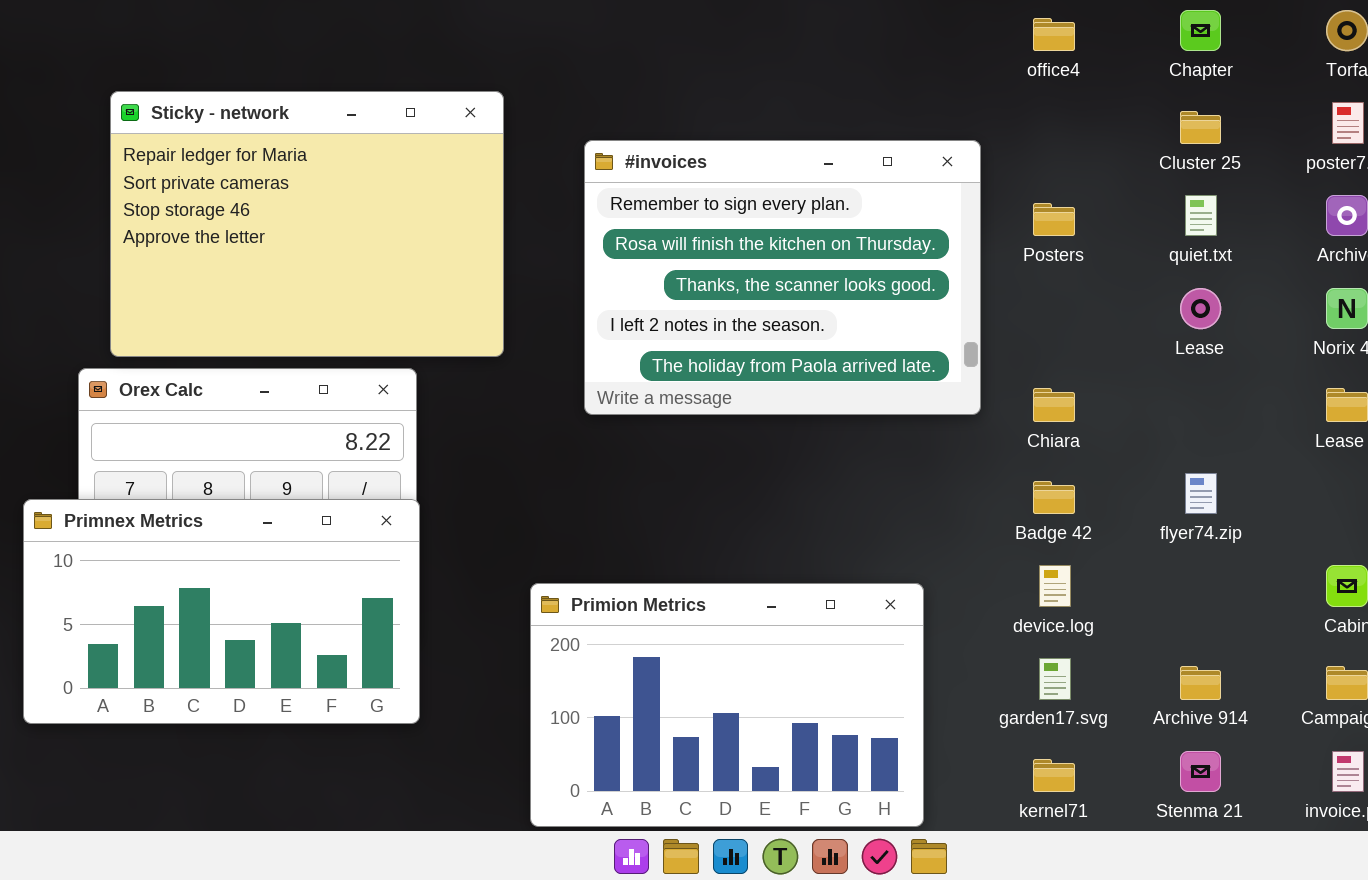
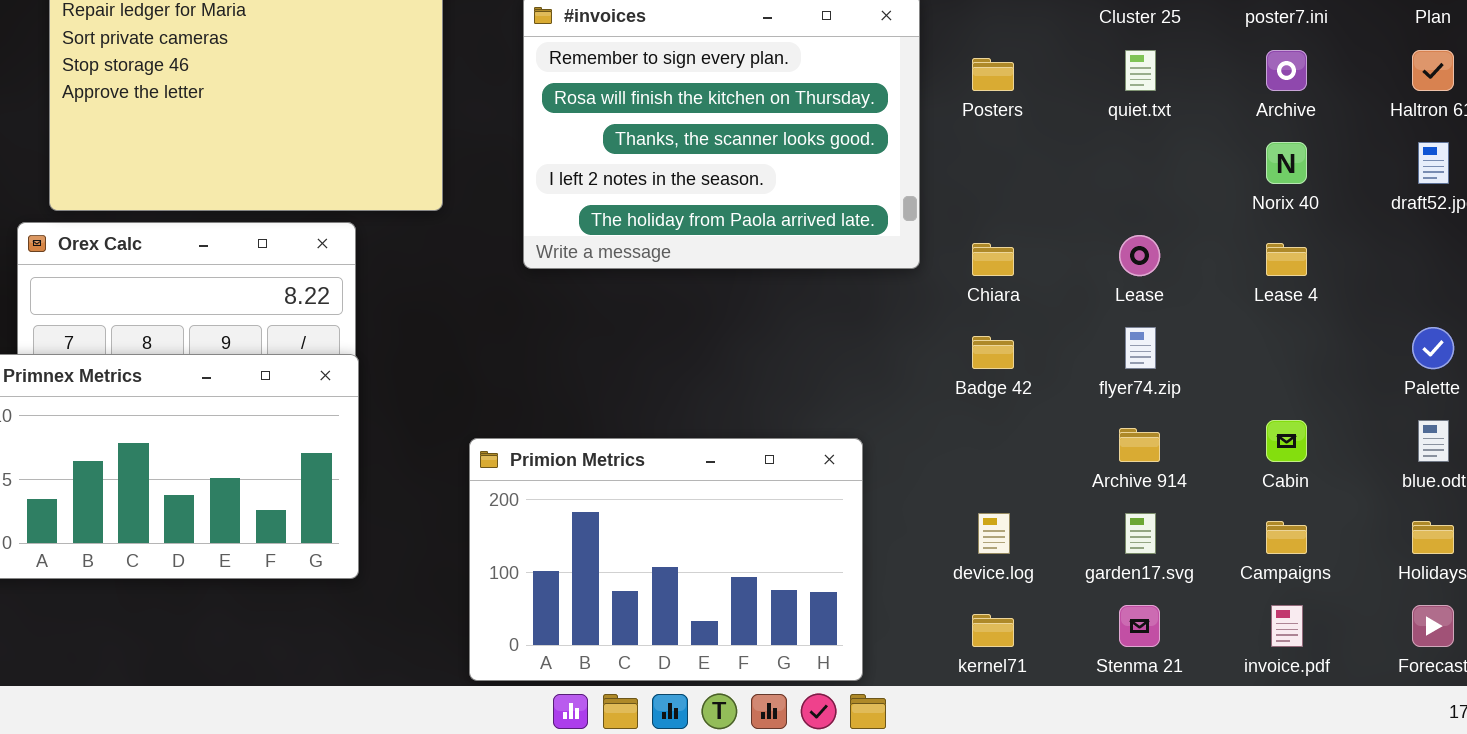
Lease: [1180,288,1221,329] -> [1119,235,1160,276], moved
device.log: [1039,565,1071,607] -> [978,513,1010,554], moved
garden17.svg: [1039,658,1071,700] -> [1125,513,1156,554], moved
Archive 914: [1180,666,1221,700] -> [1119,428,1160,462], moved

